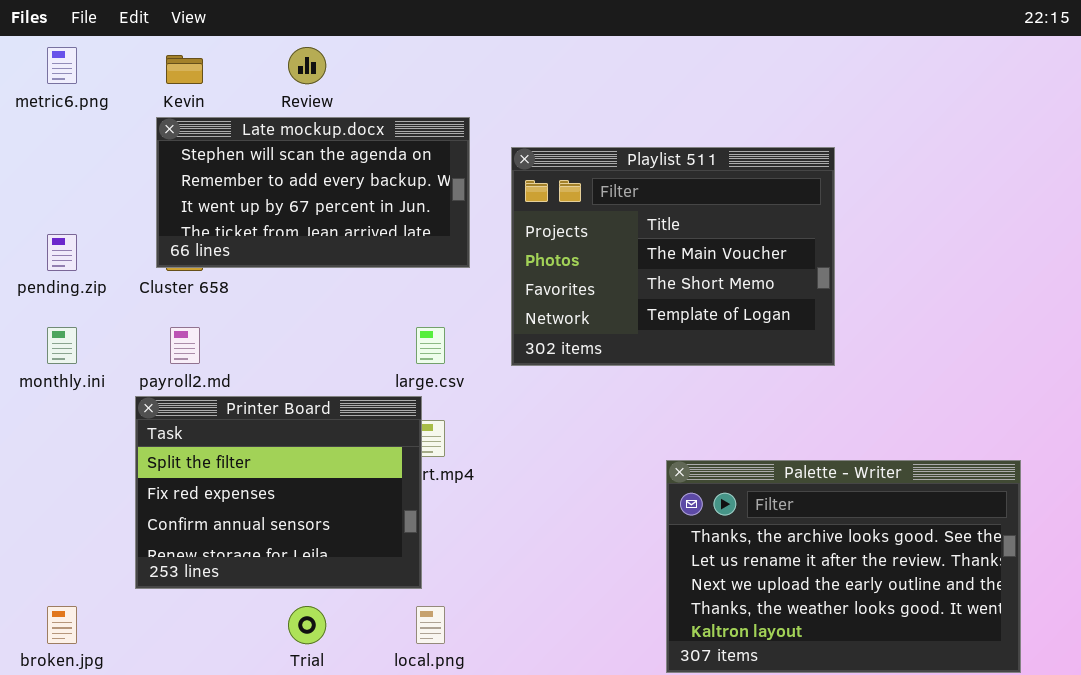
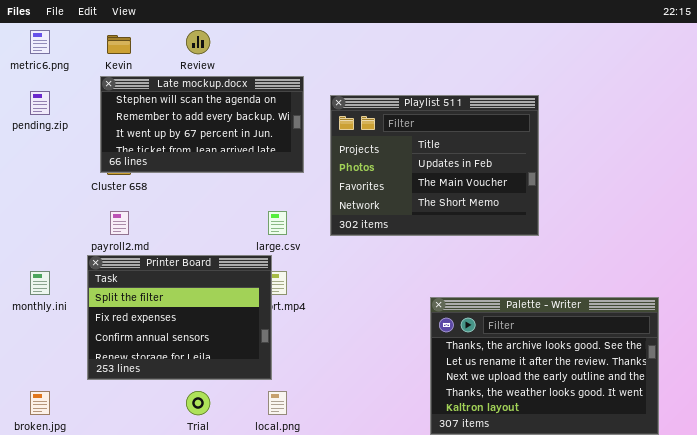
Playlist 511: [511,147,835,366] -> [330,95,539,236], scrolled up 1 row
pending.zip: [47,234,77,271] -> [30,91,50,115], moved
monthly.ini: [47,327,77,364] -> [30,271,50,295], moved

